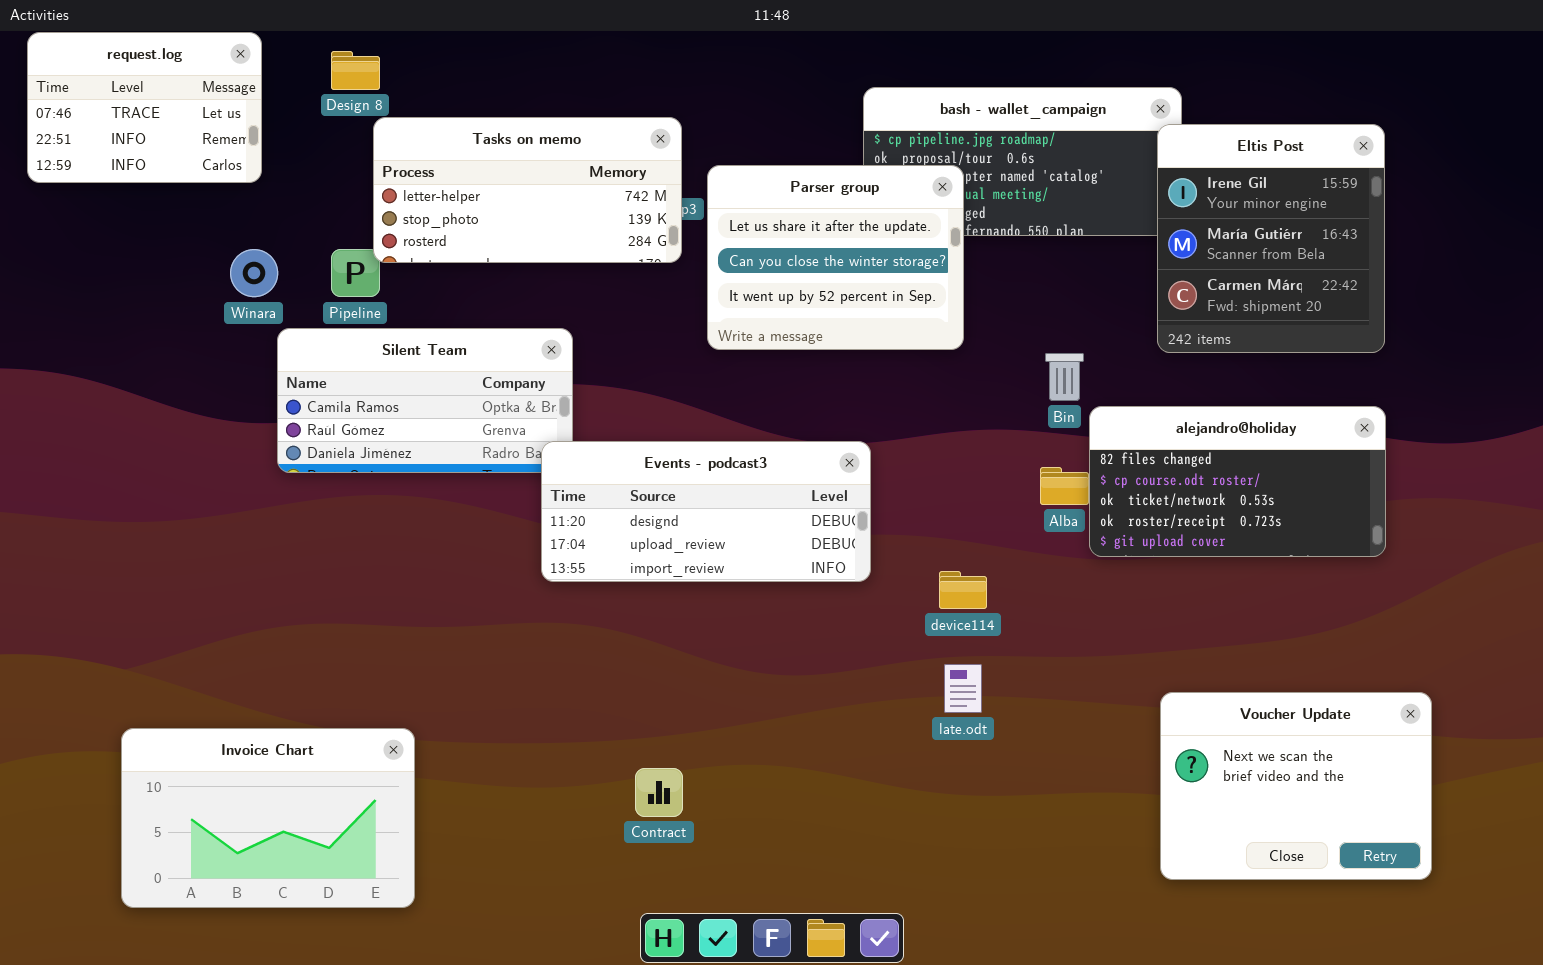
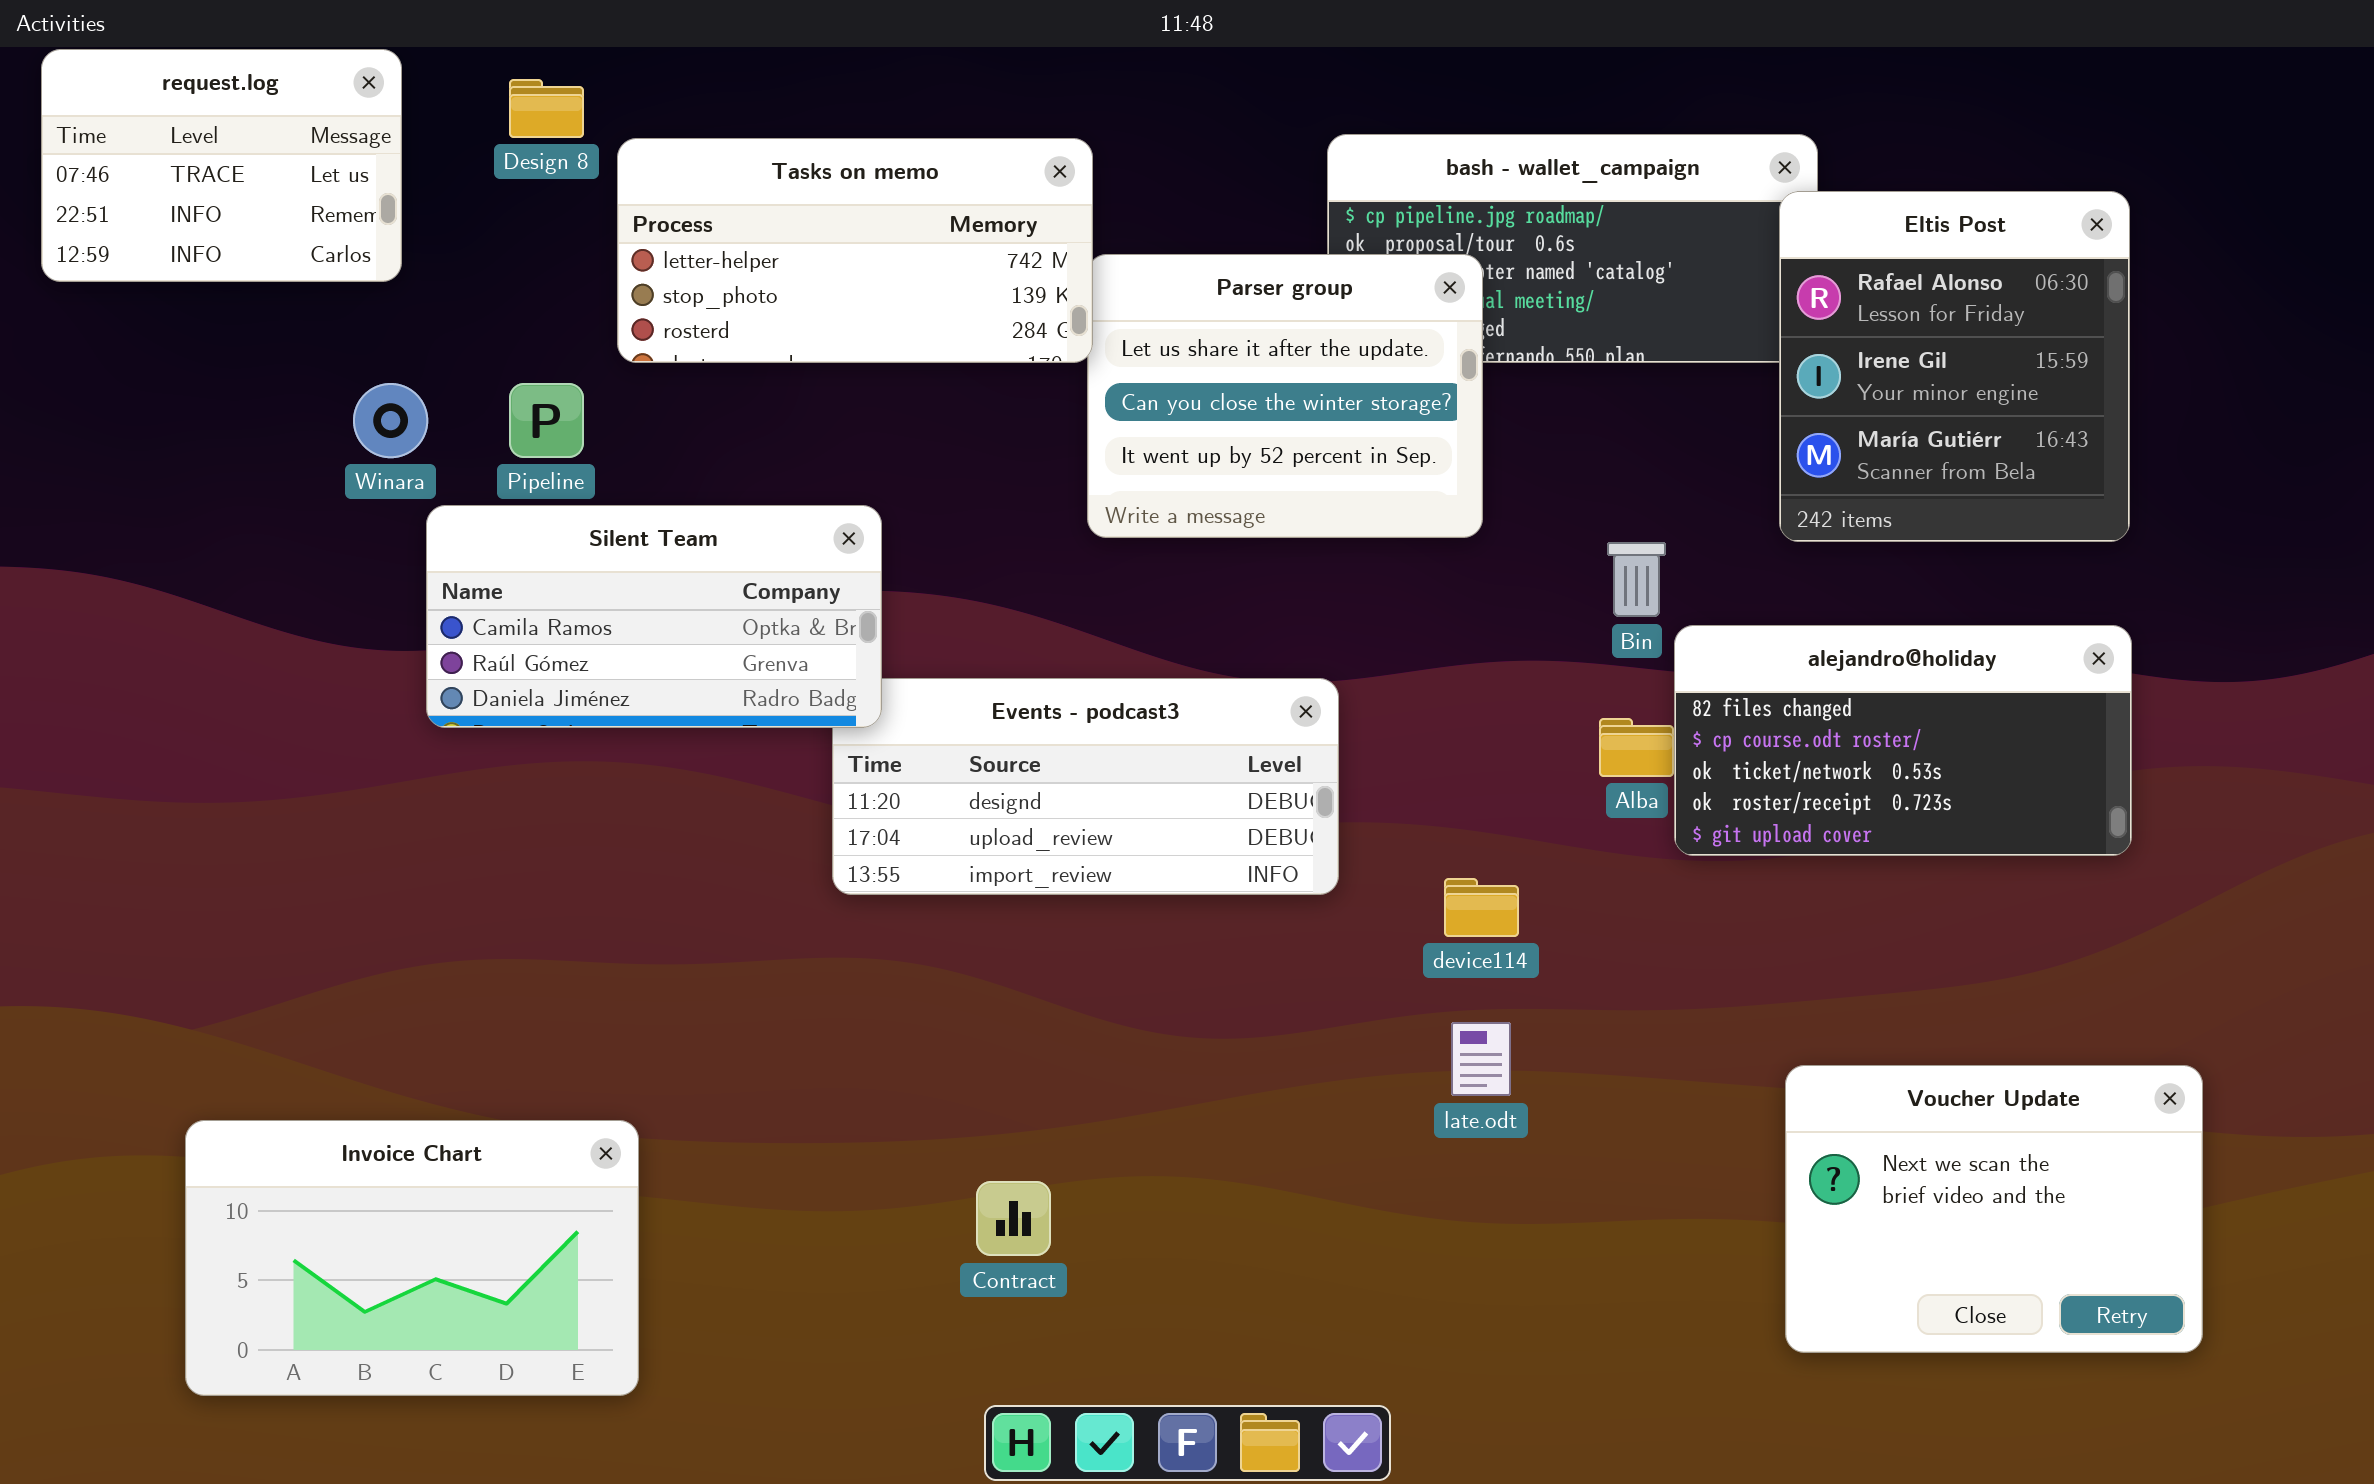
Tasks on memo: [373,117,682,263] -> [617,138,1093,363], moved
Eltis Post: [1157,124,1385,353] -> [1779,191,2130,542], scrolled up 1 row
Silent Team: [277,328,573,473] -> [426,505,882,728], raised

